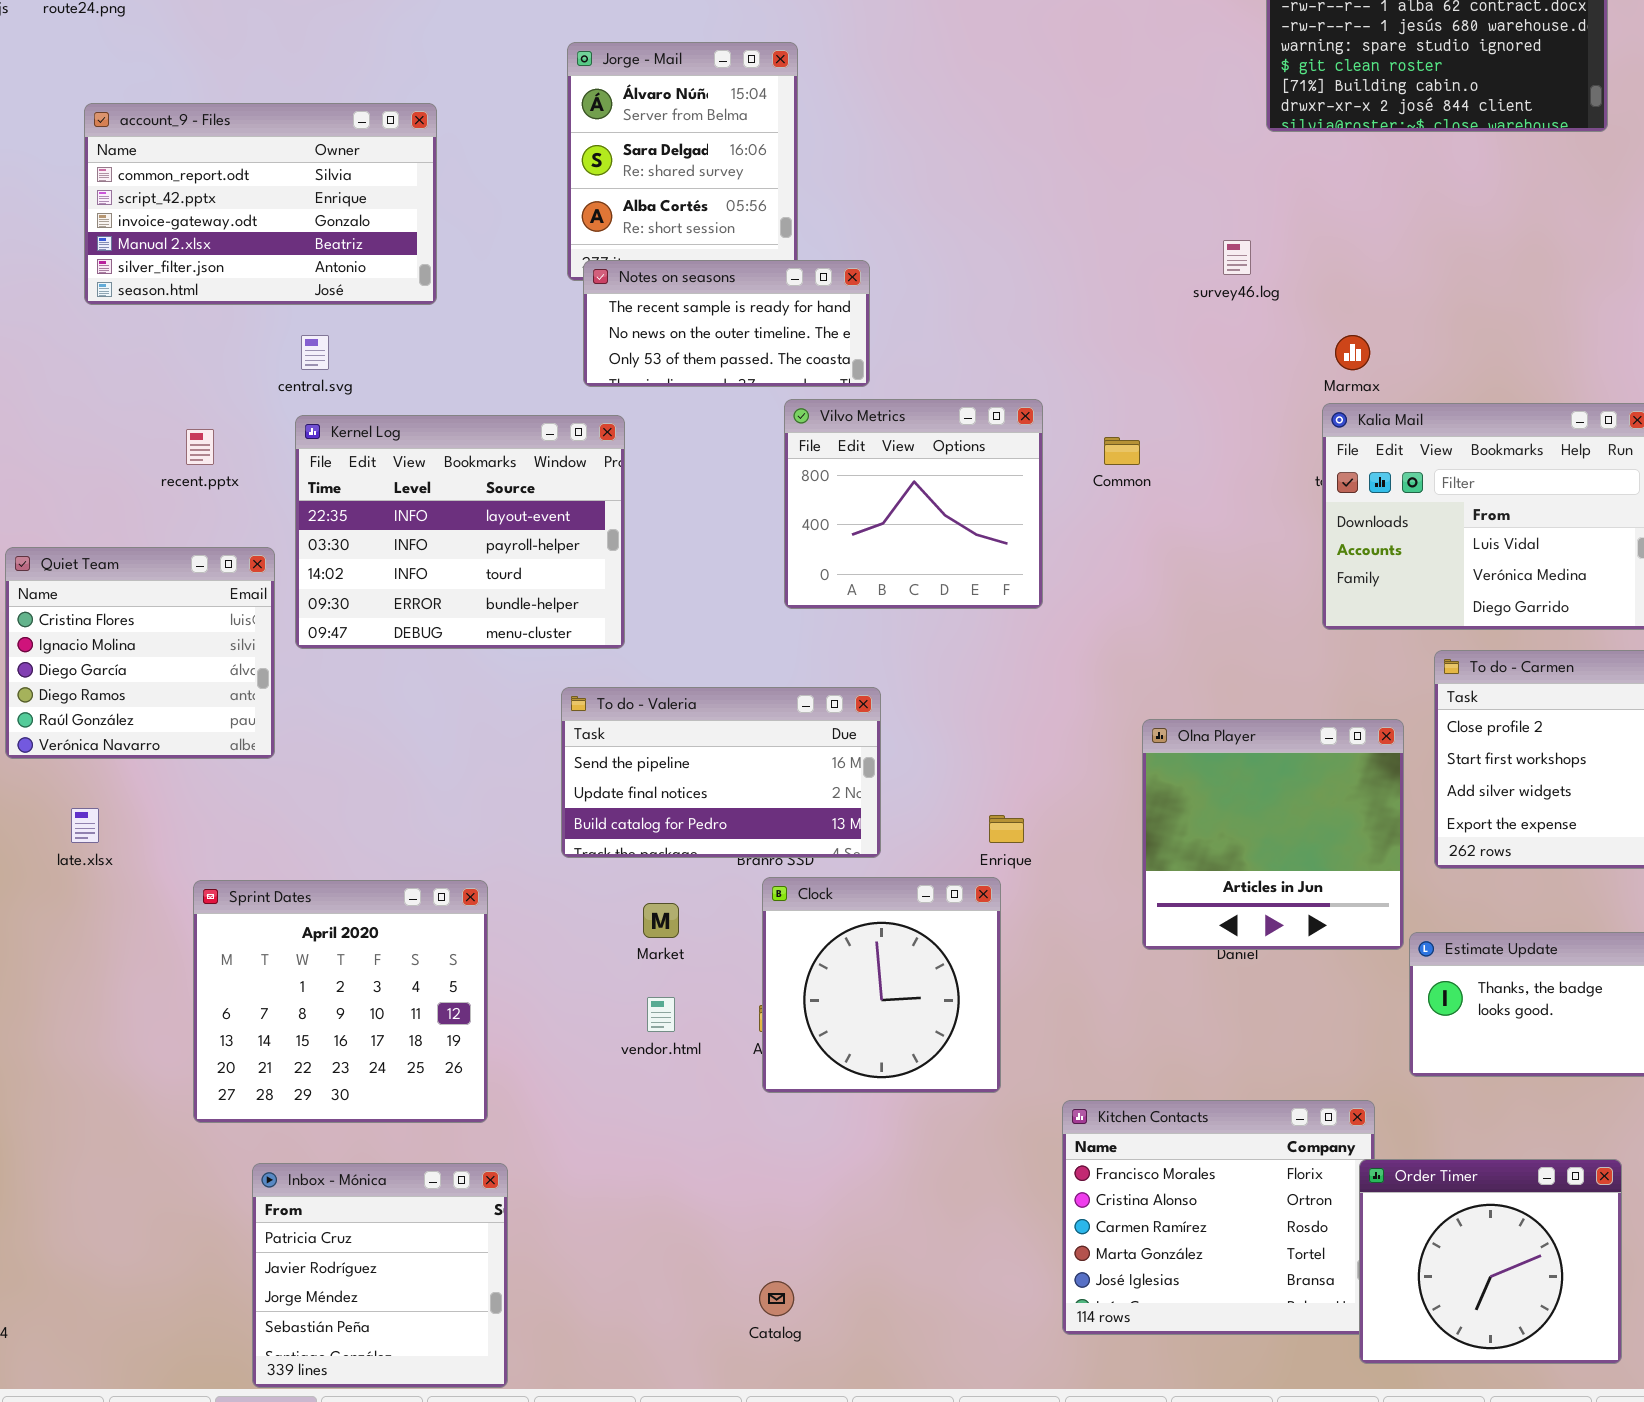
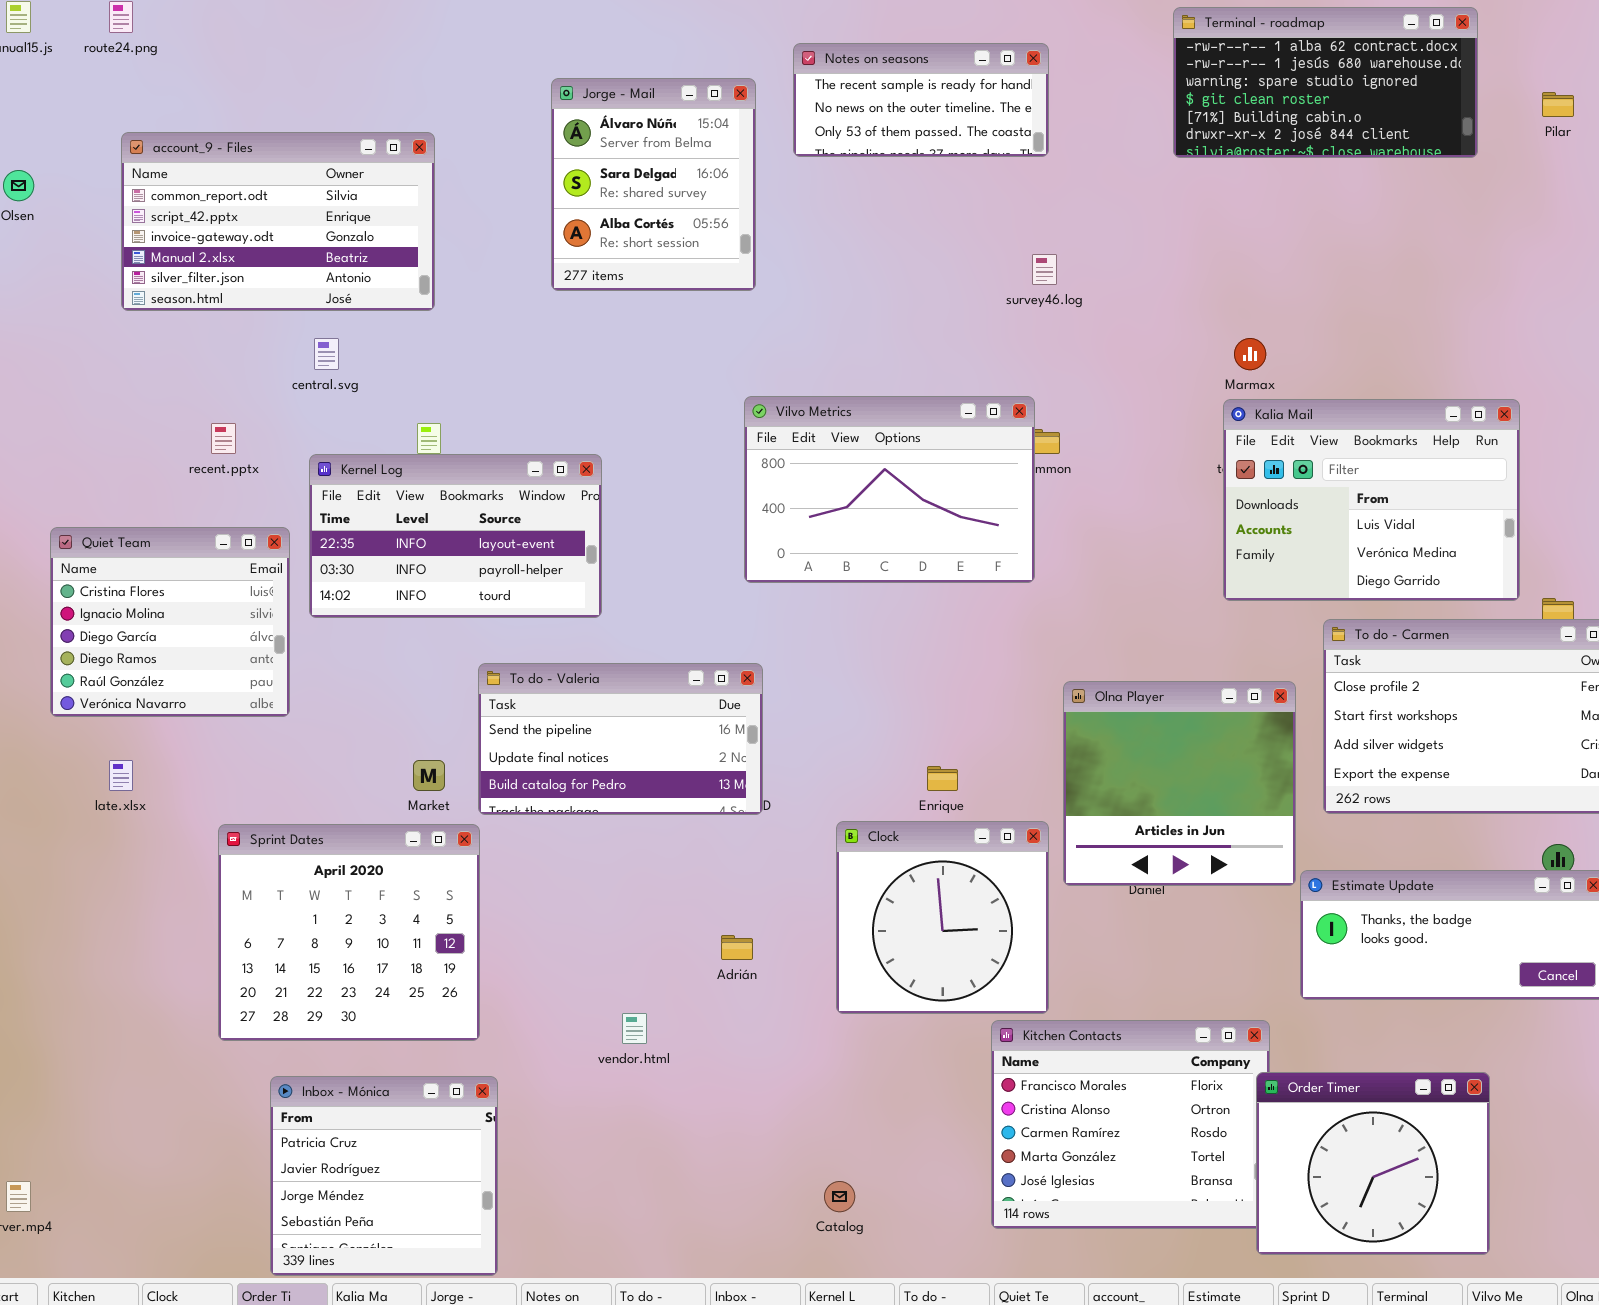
survey46.log: [1223,240,1251,275] -> [1032,254,1057,285], moved
Notes on seasons: [583,260,870,387] -> [793,43,1049,157], moved
Vilvo Metrics: [784,399,1043,609] -> [744,396,1035,583], resized
Kernel Log: [295,415,625,649] -> [309,454,602,618], resized
To do - Valeria: [561,687,881,858] -> [478,663,763,815], moved
Clock: [762,877,1001,1093] -> [836,821,1049,1014], moved
Market: [643,903,679,938] -> [413,760,445,791], moved
vendor.html: [647,997,675,1032] -> [622,1013,647,1044], moved
Catalog: [759,1281,794,1316] -> [824,1181,855,1212], moved

